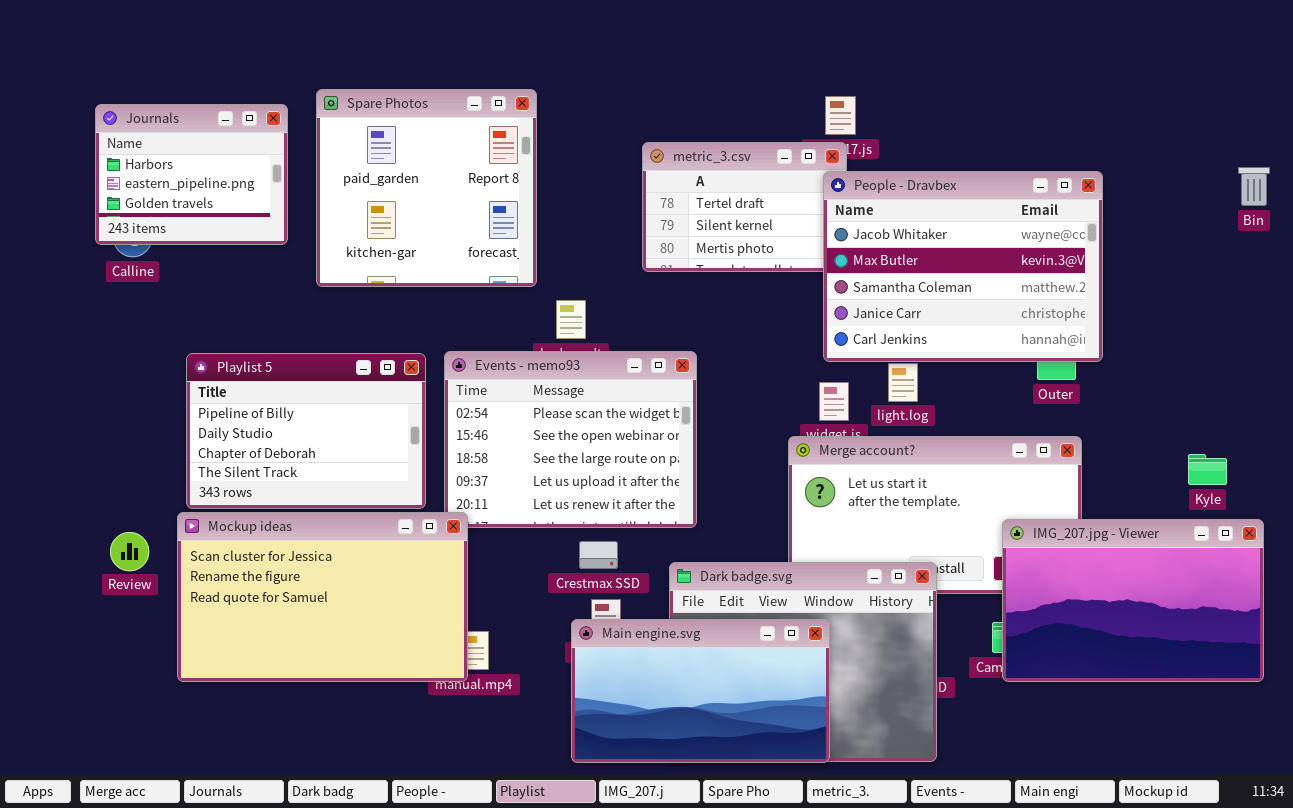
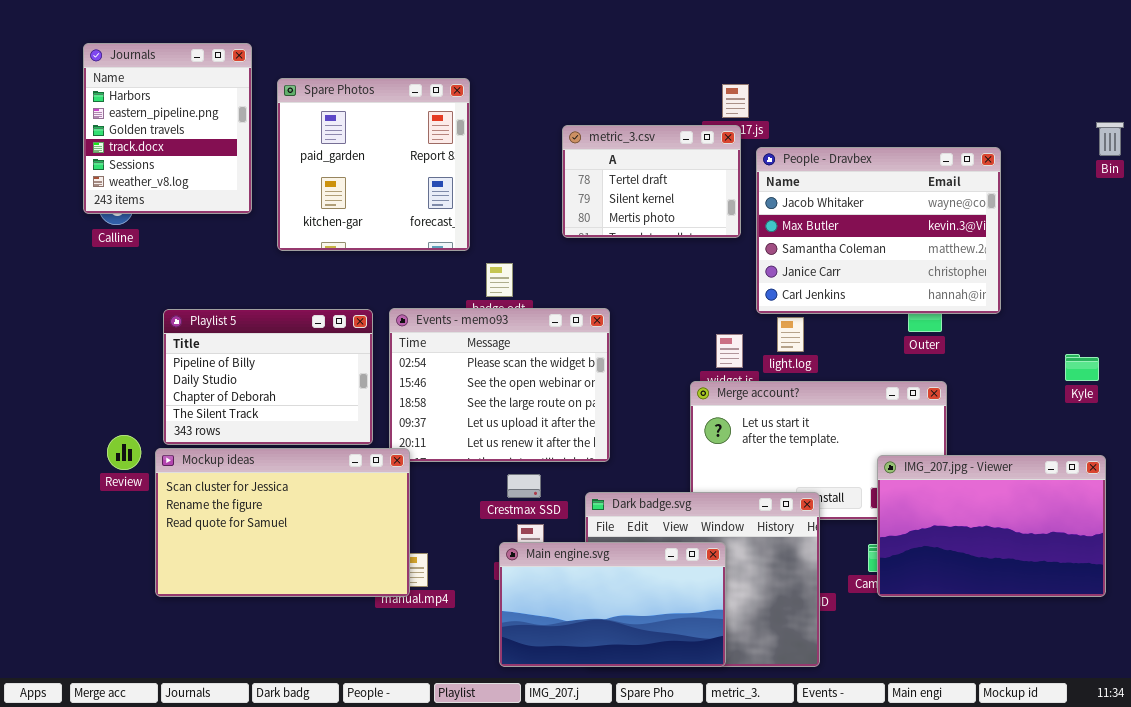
Journals: [95,104,288,245] -> [83,43,252,214], resized
Bin: [1238,167,1270,206] -> [1096,122,1124,156], moved
People - Dravbex: [823,171,1103,362] -> [756,147,1001,314], moved
Kyle: [1188,454,1227,485] -> [1065,354,1099,381], moved
Review: [110,532,149,571] -> [107,435,141,470], moved

